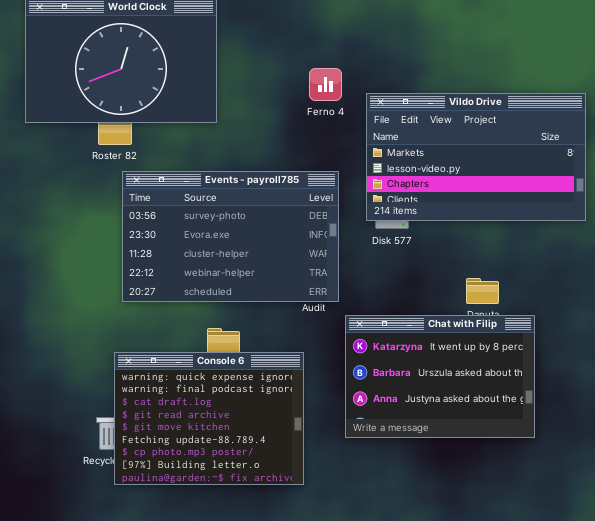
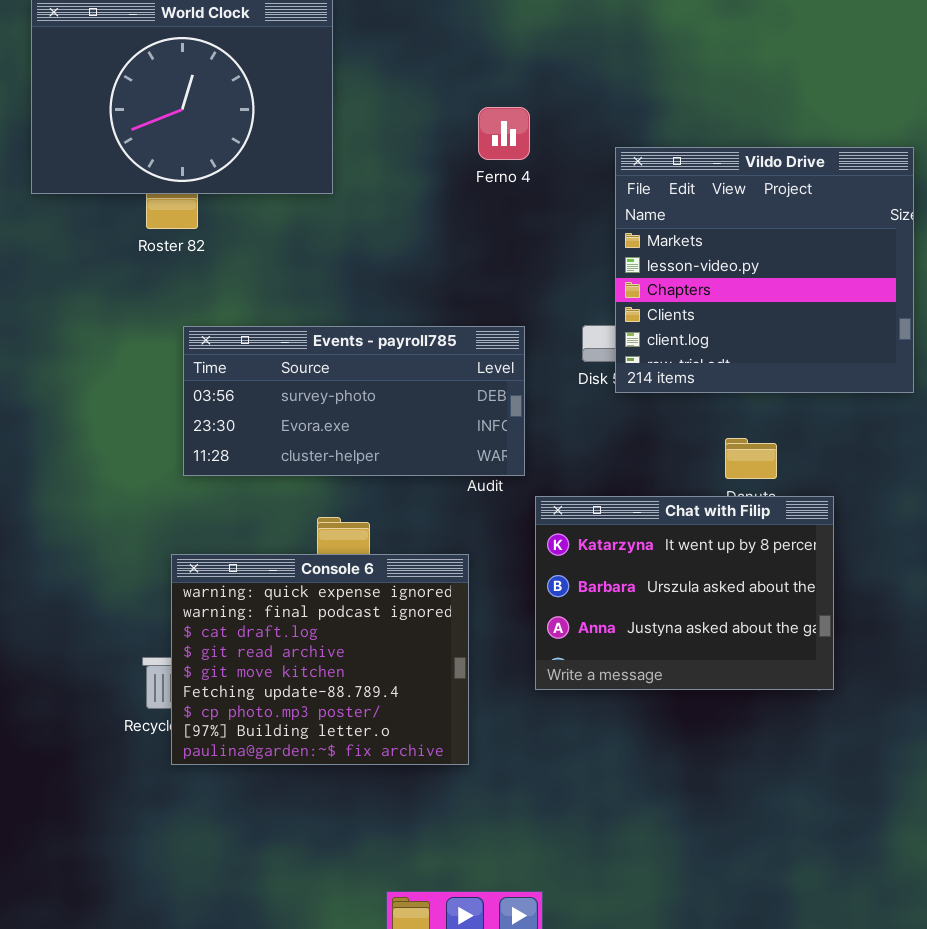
Vildo Drive: [366,93,586,221] -> [615,147,914,393], resized
Events - payroll785: [122,171,339,302] -> [183,326,525,476], resized

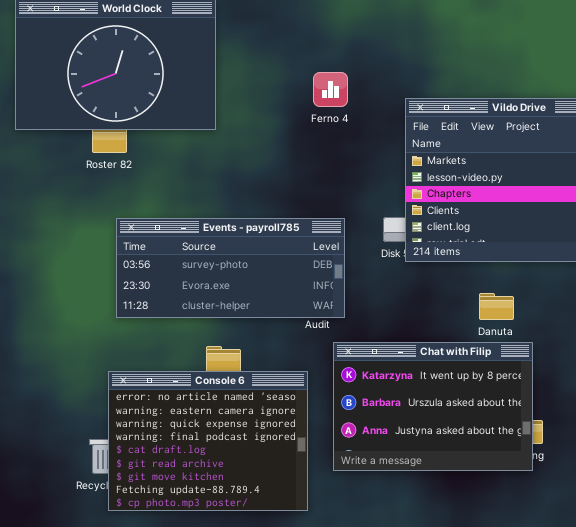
Chat with Filip: [535,496,834,690] -> [333,342,533,471], moved
Console 6: [171,554,469,765] -> [108,371,308,511], scrolled up 2 rows

